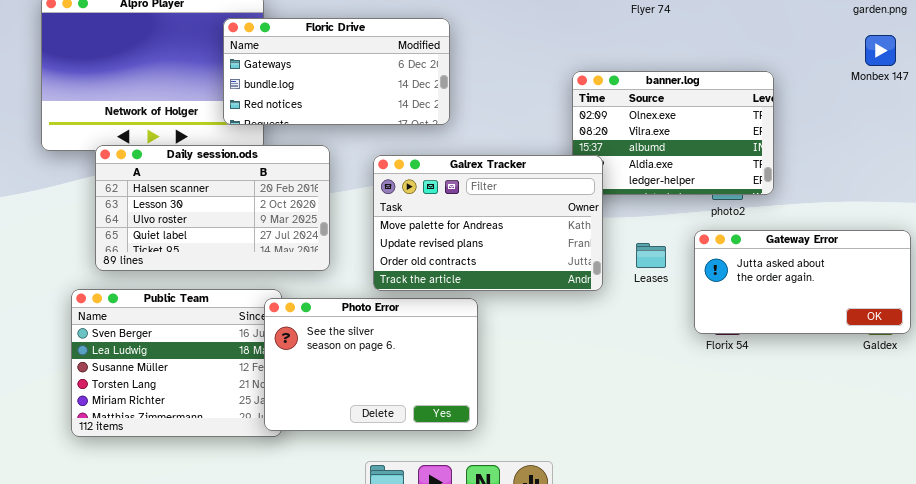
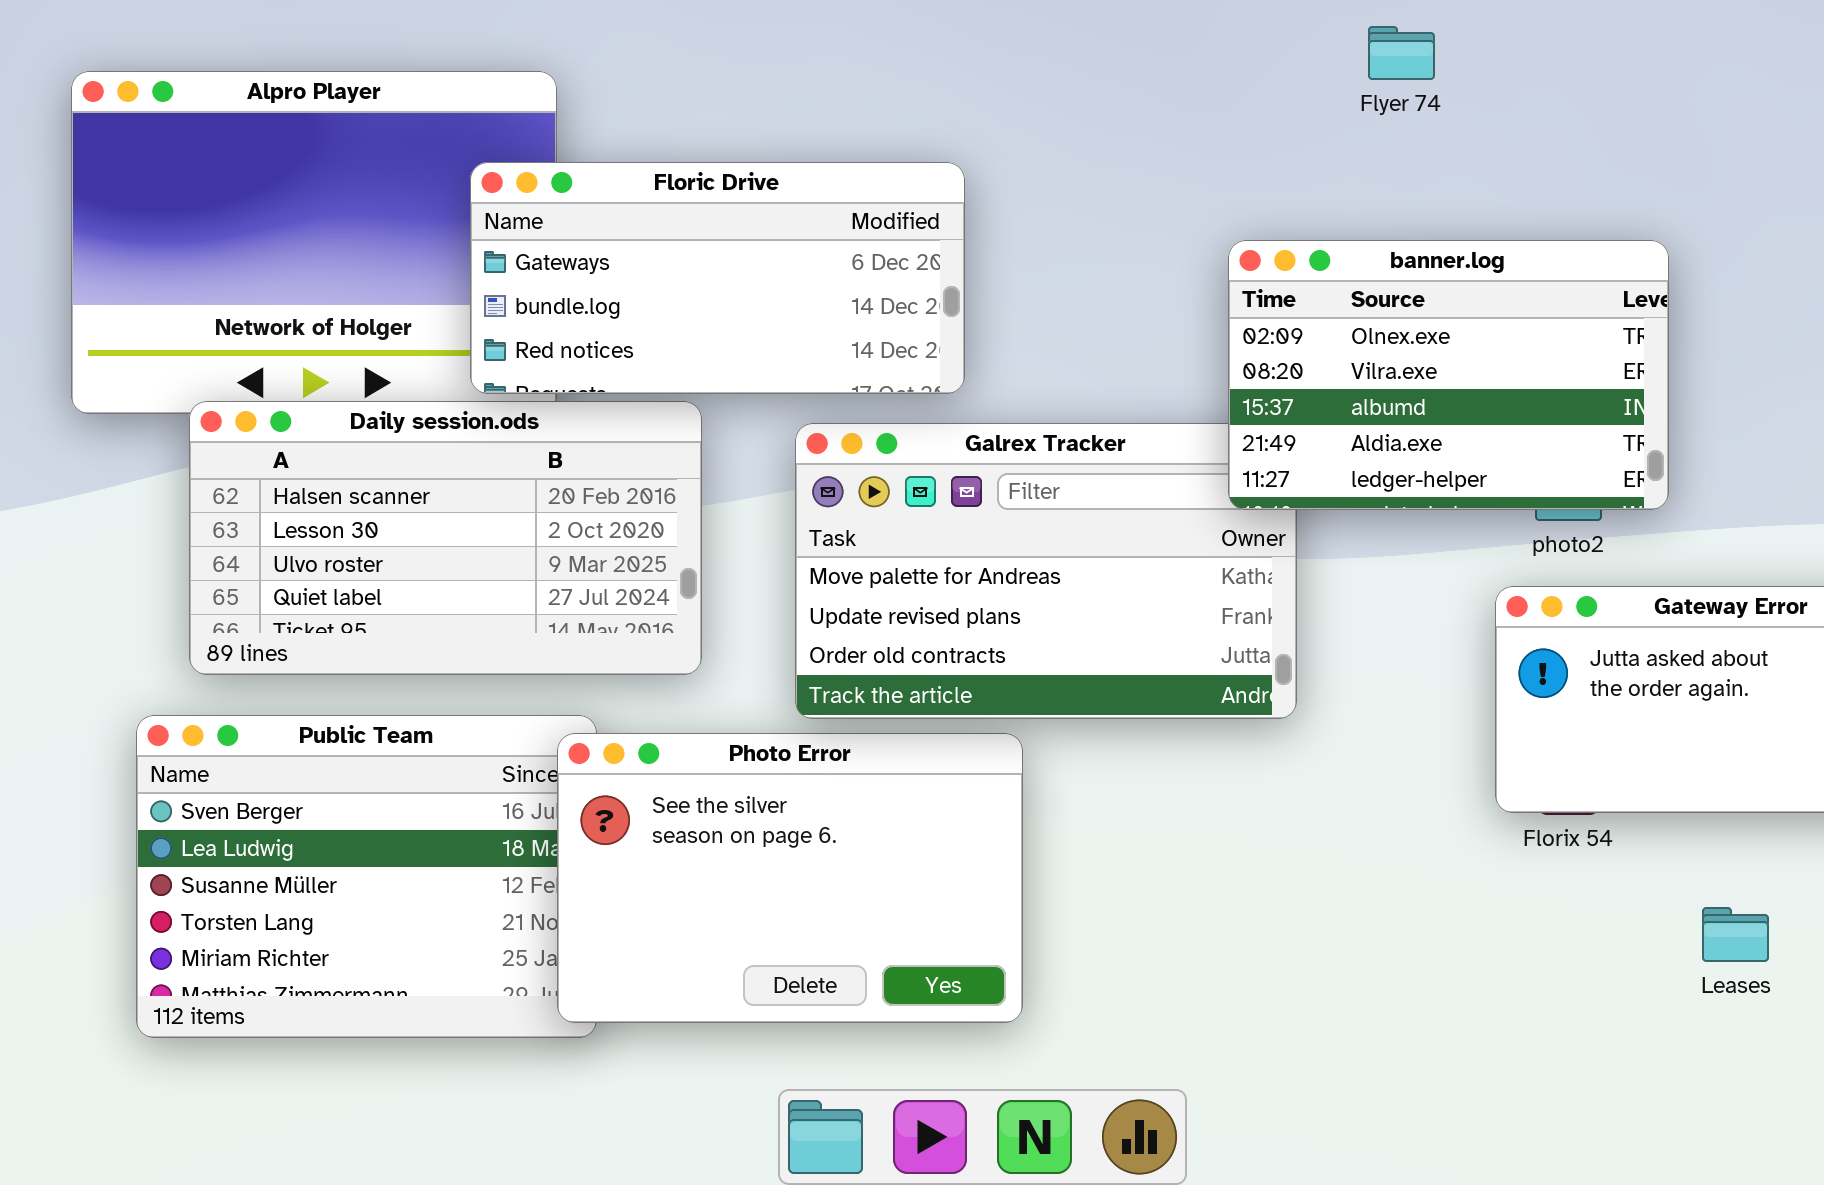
Floric Drive: [223,18,450,125] -> [470,162,965,394], moved
banner.log: [572,71,774,195] -> [1228,240,1669,510], raised
Leases: [636,243,666,268] -> [1702,907,1769,962], moved

